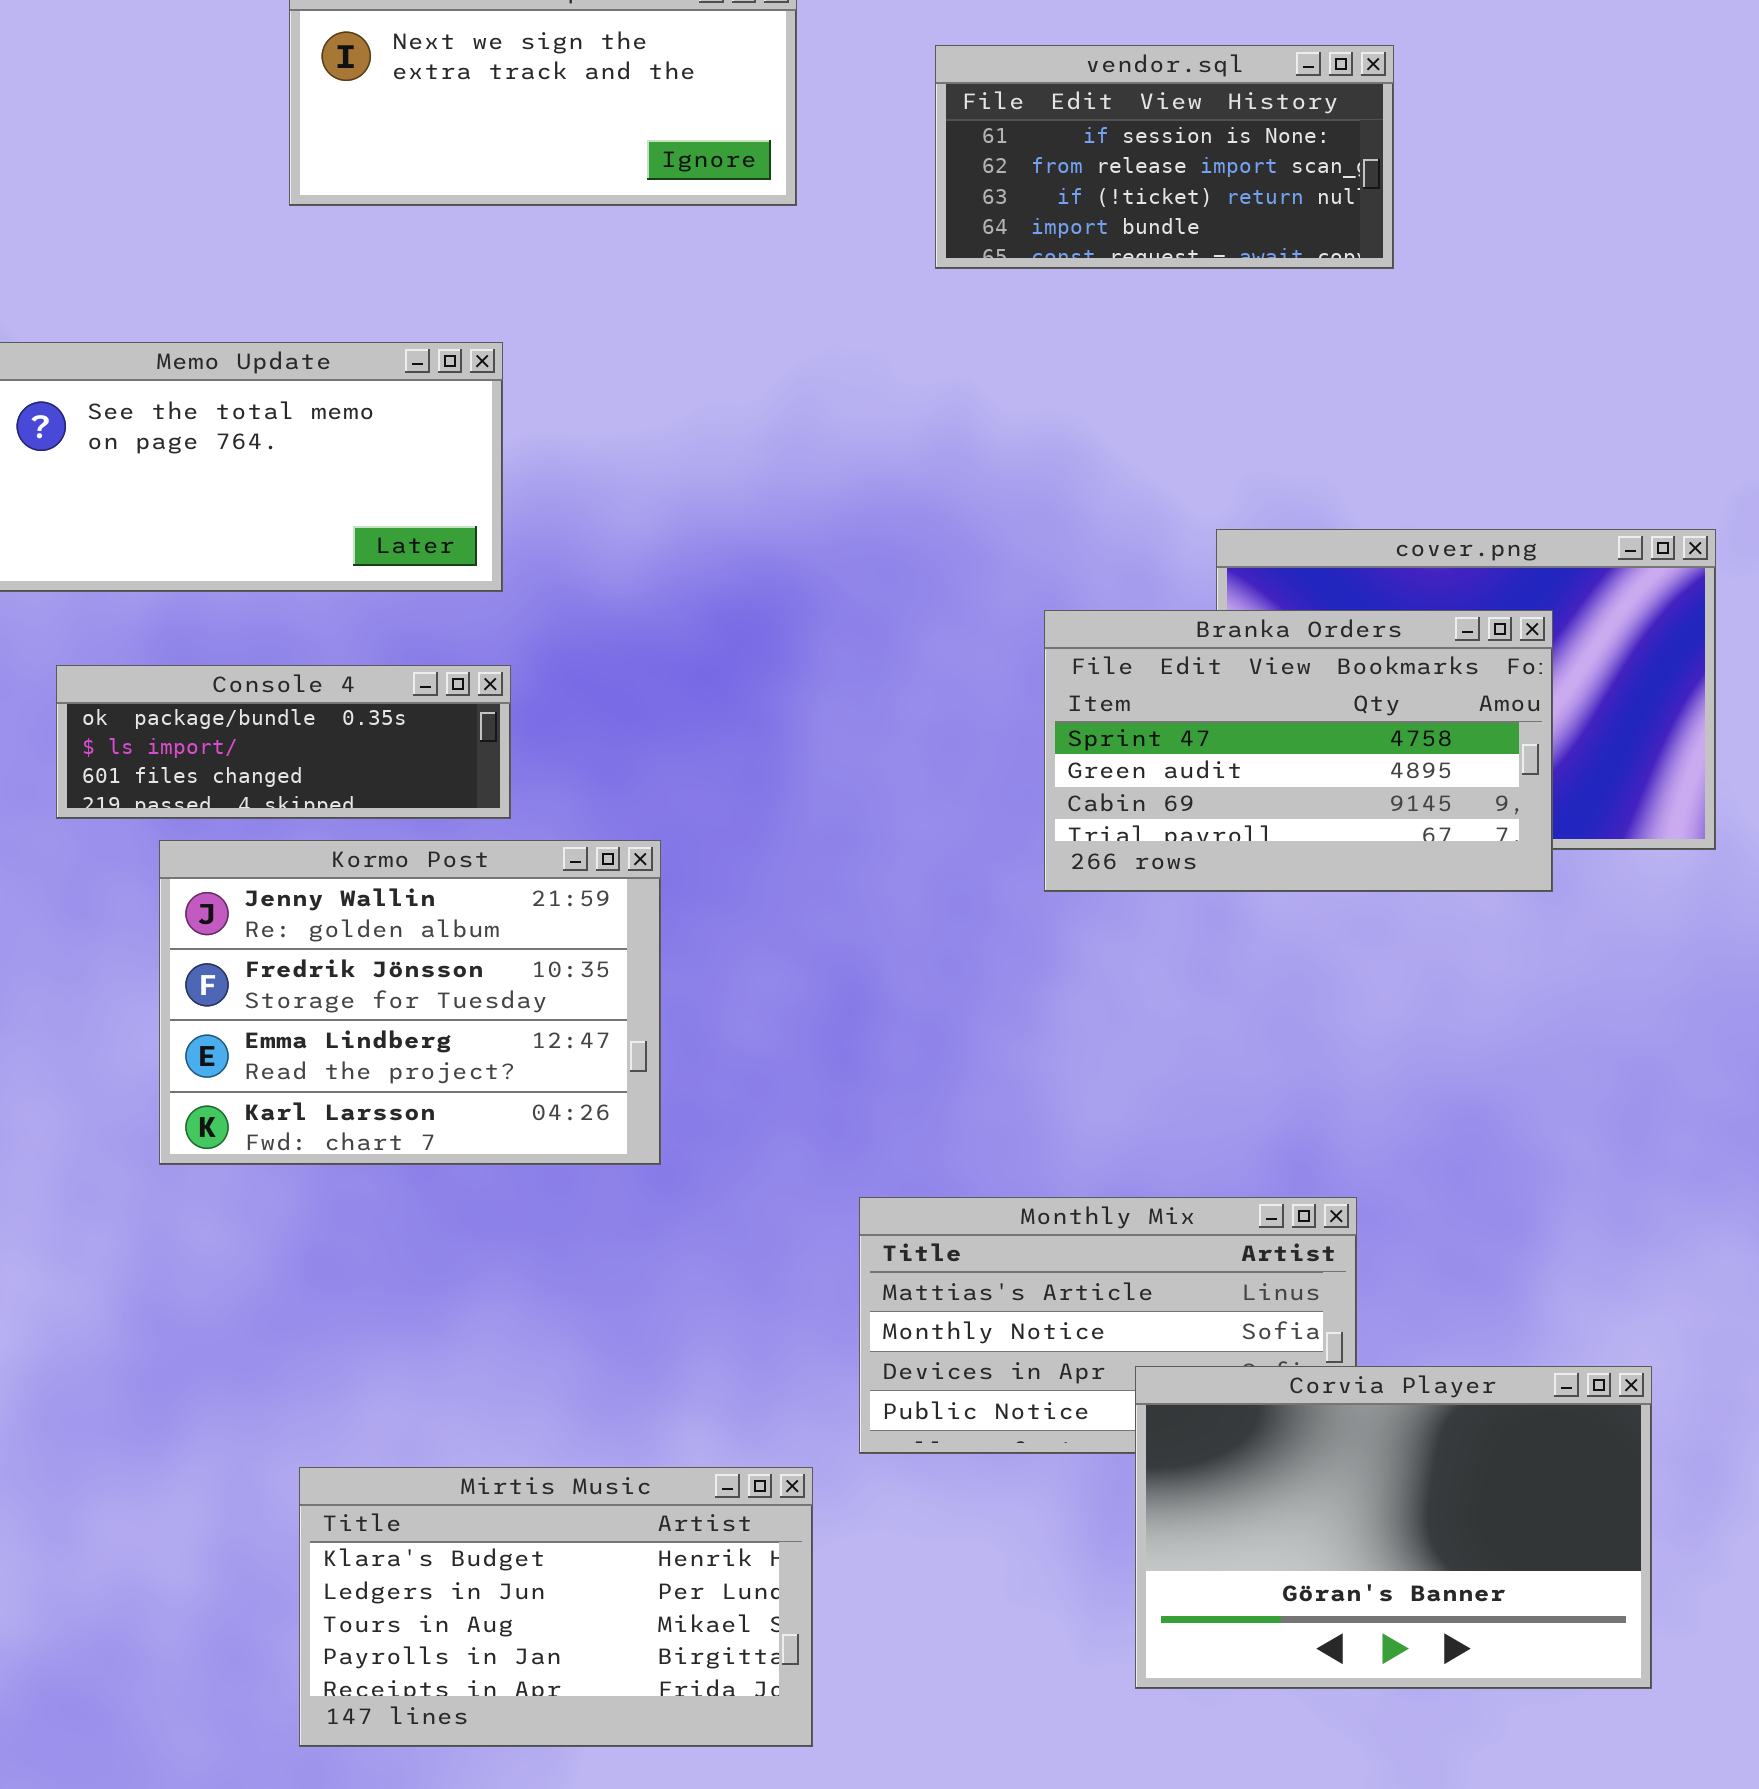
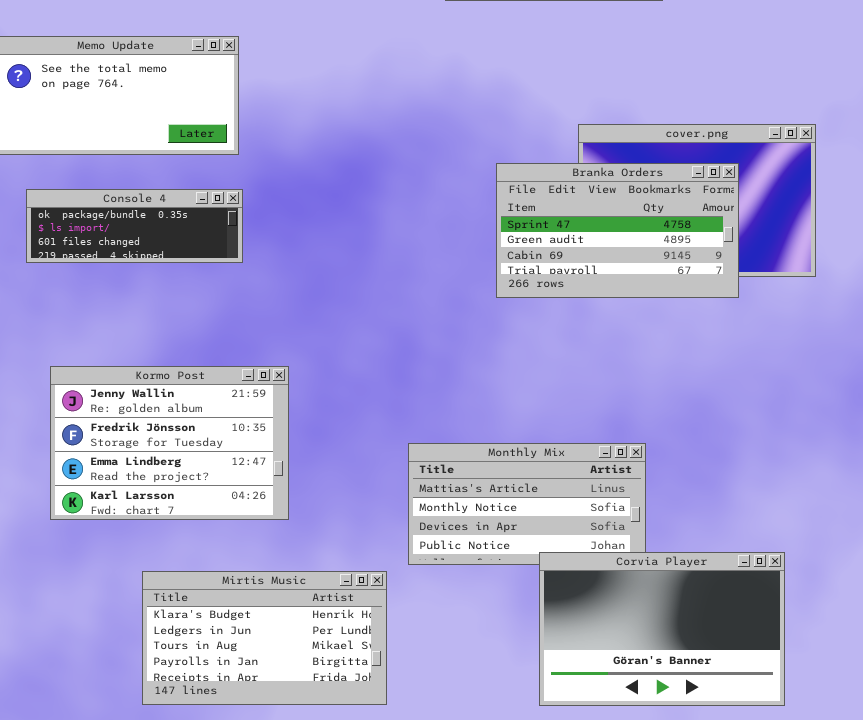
Kormo Post: [159,840,661,1165] -> [50,366,289,520], moved
Corvia Player: [1135,1366,1652,1689] -> [539,552,785,706], moved

